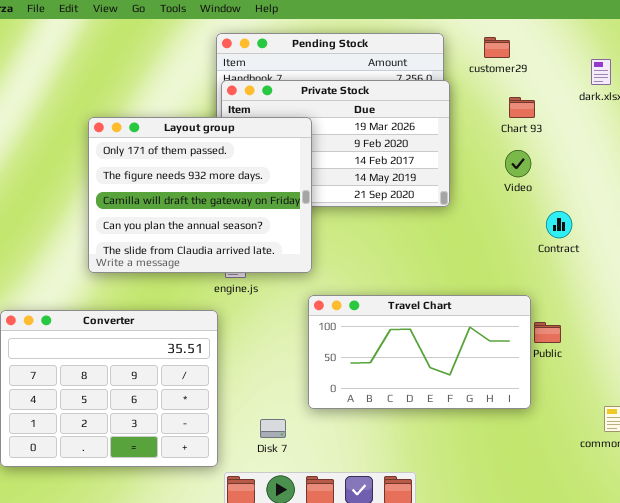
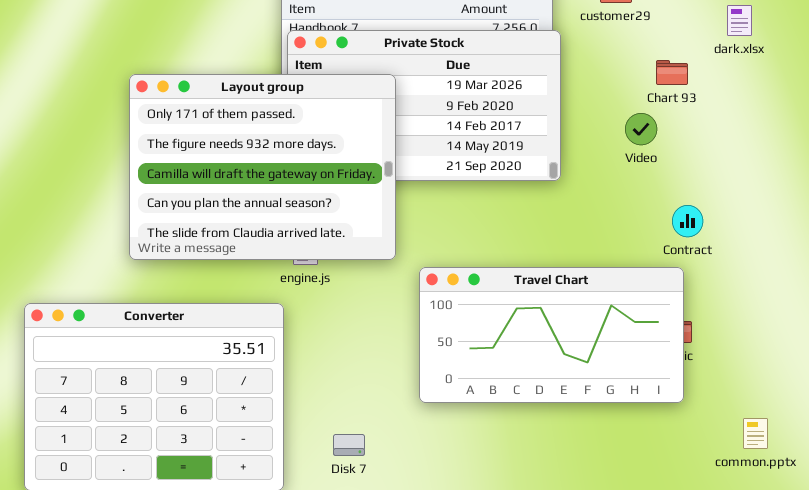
Chart 93: [509,97,535,118] -> [656,60,688,85], moved
Contract: [546,211,572,238] -> [672,205,703,237], moved
Travel Chart: [308,295,531,409] -> [419,267,684,403], moved

